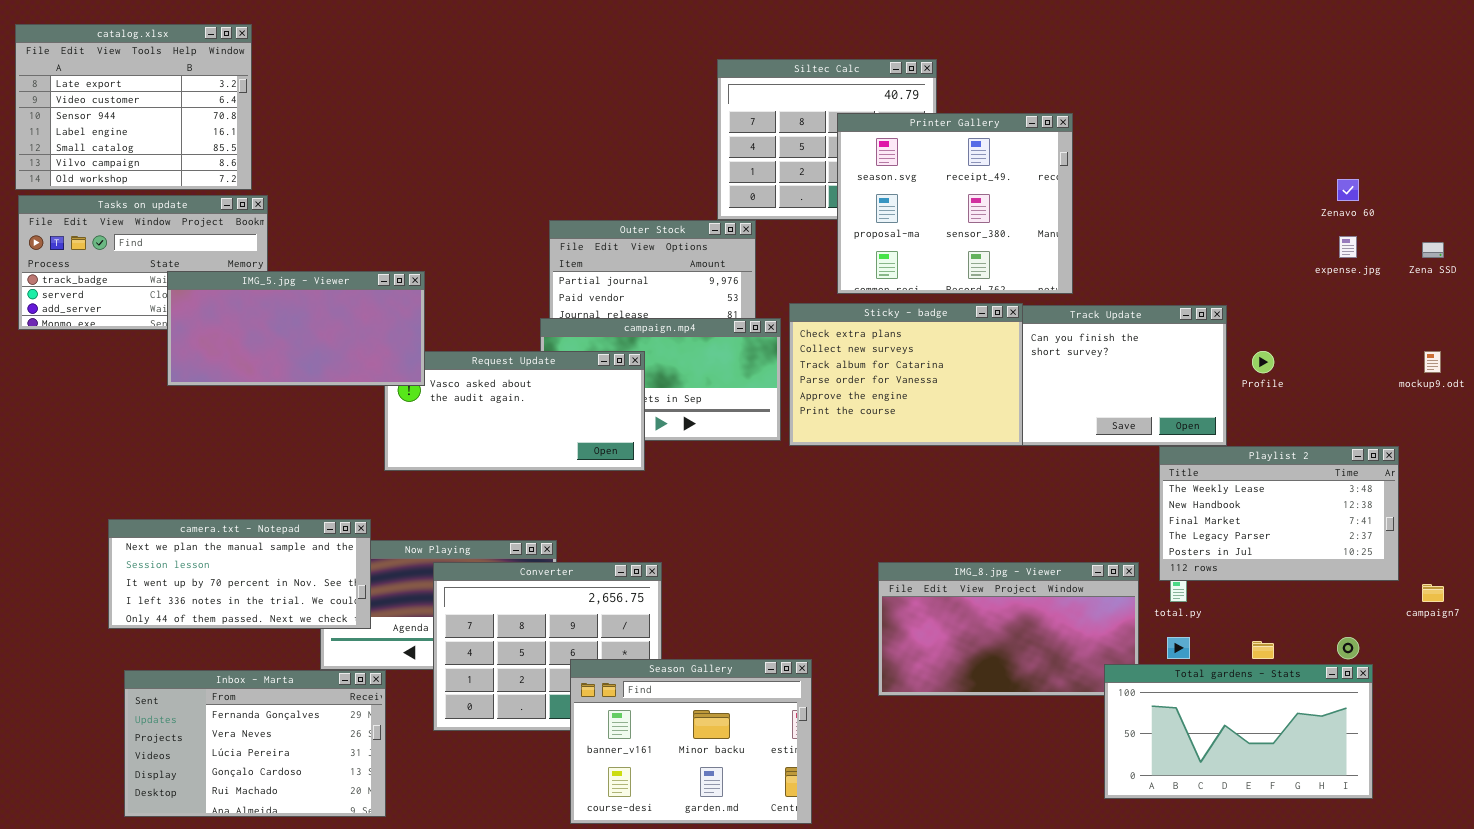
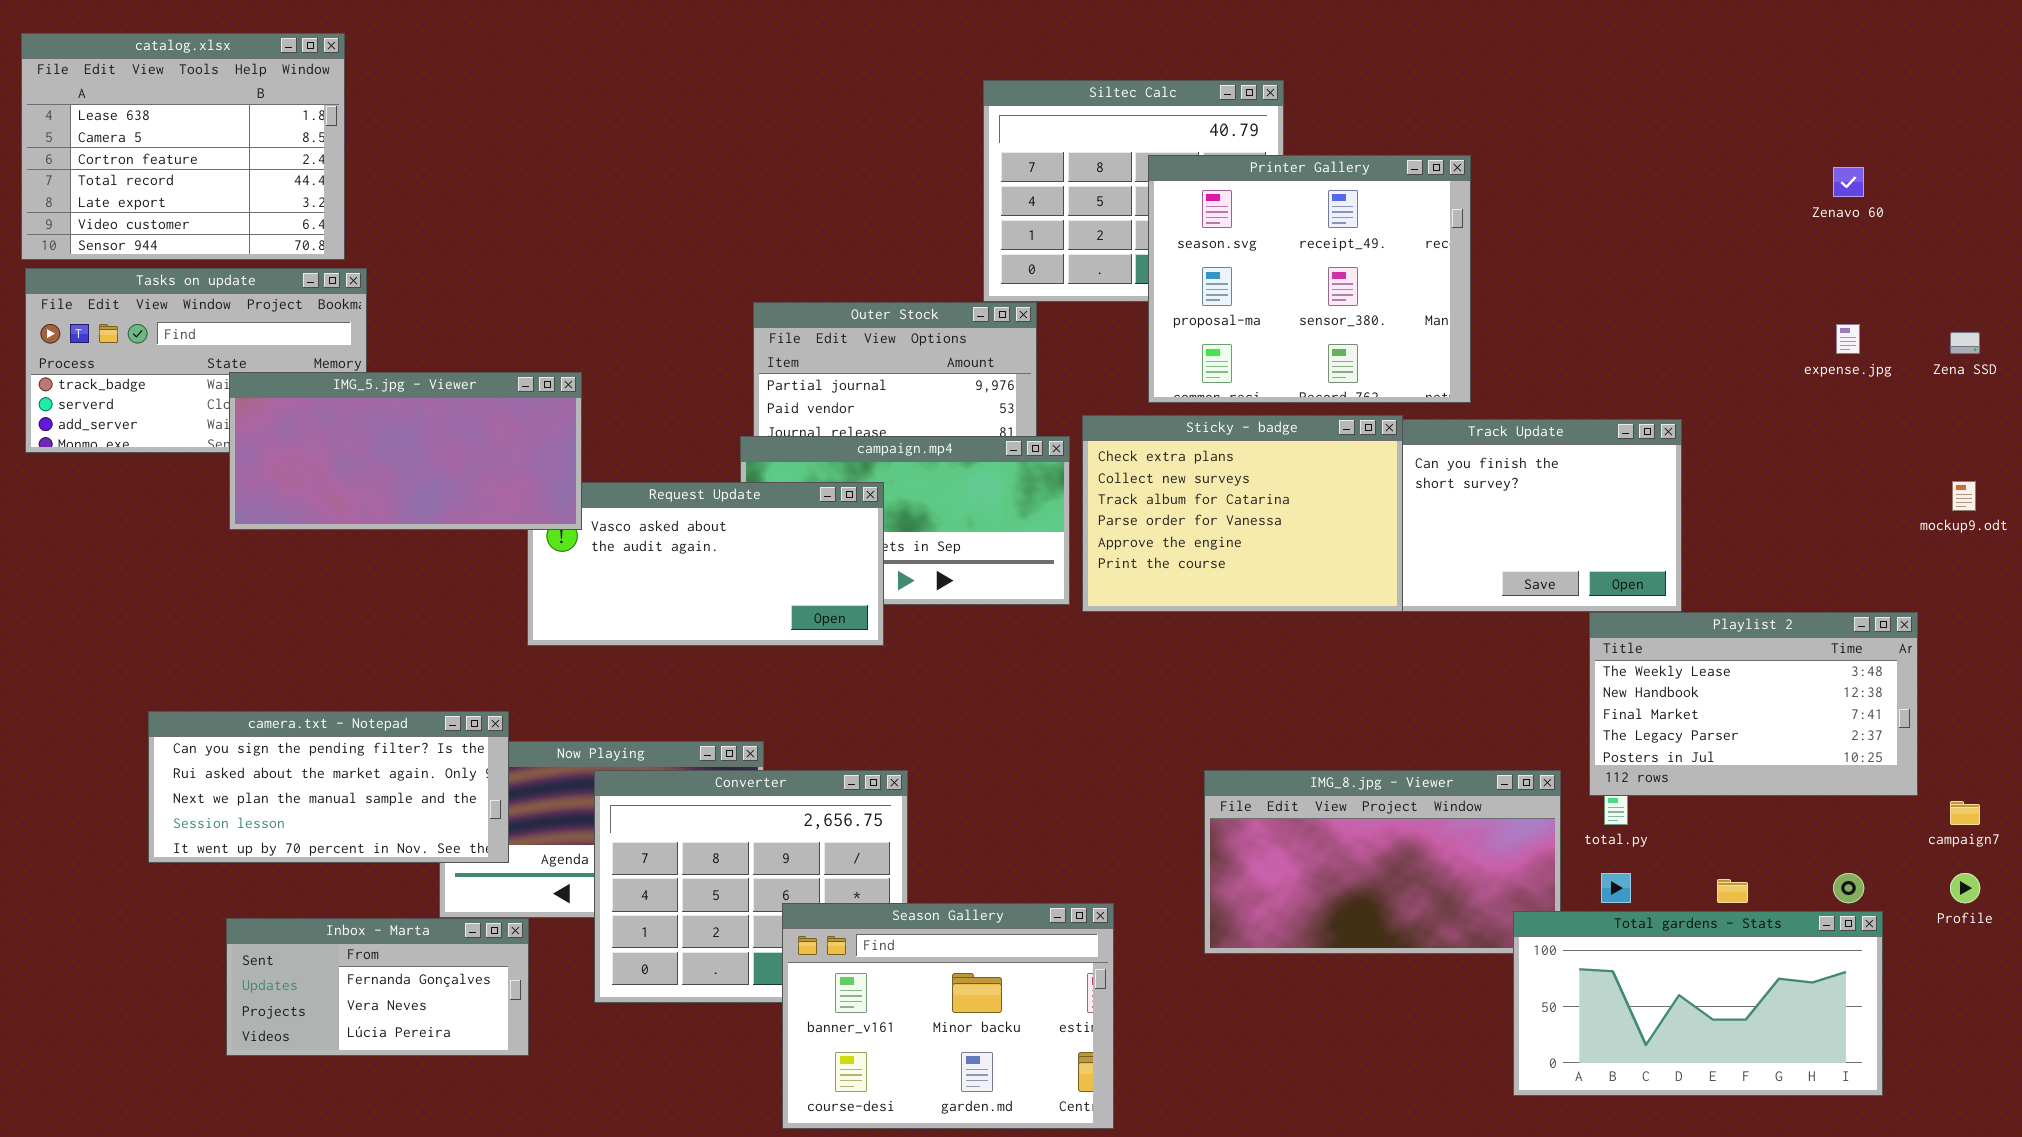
catalog.xlsx: [15,24,252,190] -> [21,33,345,260], scrolled up 4 rows
Zenavo 60: [1337,179,1359,201] -> [1833,167,1864,197], moved
Profile: [1252,351,1274,373] -> [1950,873,1980,903], moved
camera.txt - Notepad: [108,519,371,629] -> [148,711,509,863], scrolled up 2 rows
Inbox - Marta: [124,670,386,817] -> [226,918,529,1056], resized

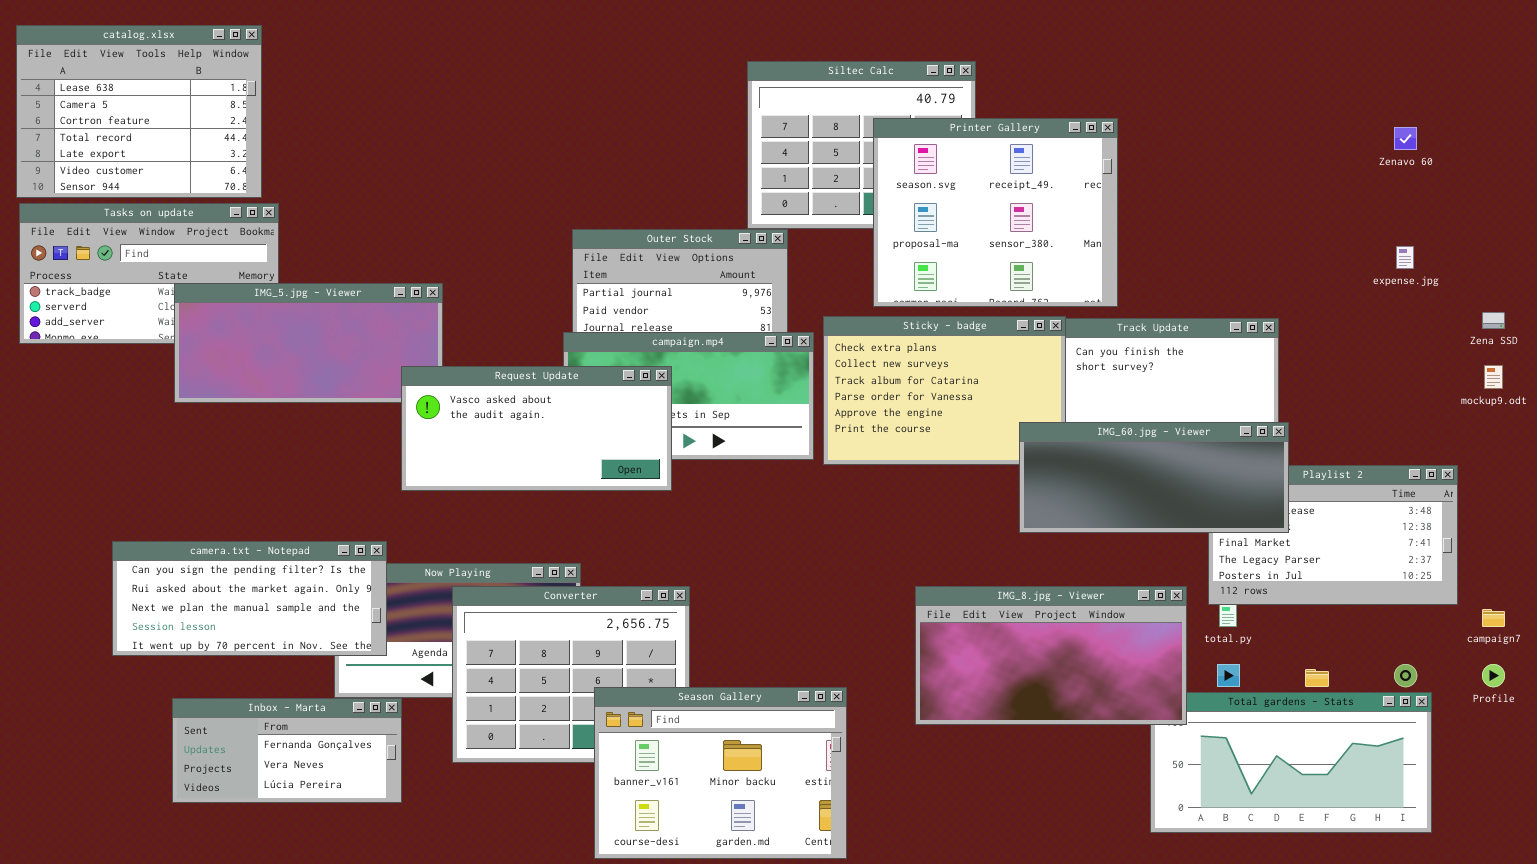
Zena SSD: [1950,332,1980,354] -> [1482,312,1505,329], moved
Request Update: [527,482,884,646] -> [401,366,672,491], raised
IMG_60.jpg - Viewer: none -> [1019,422,1289,533], opened
IMG_8.jpg - Viewer: [1204,770,1561,954] -> [915,586,1187,725], raised

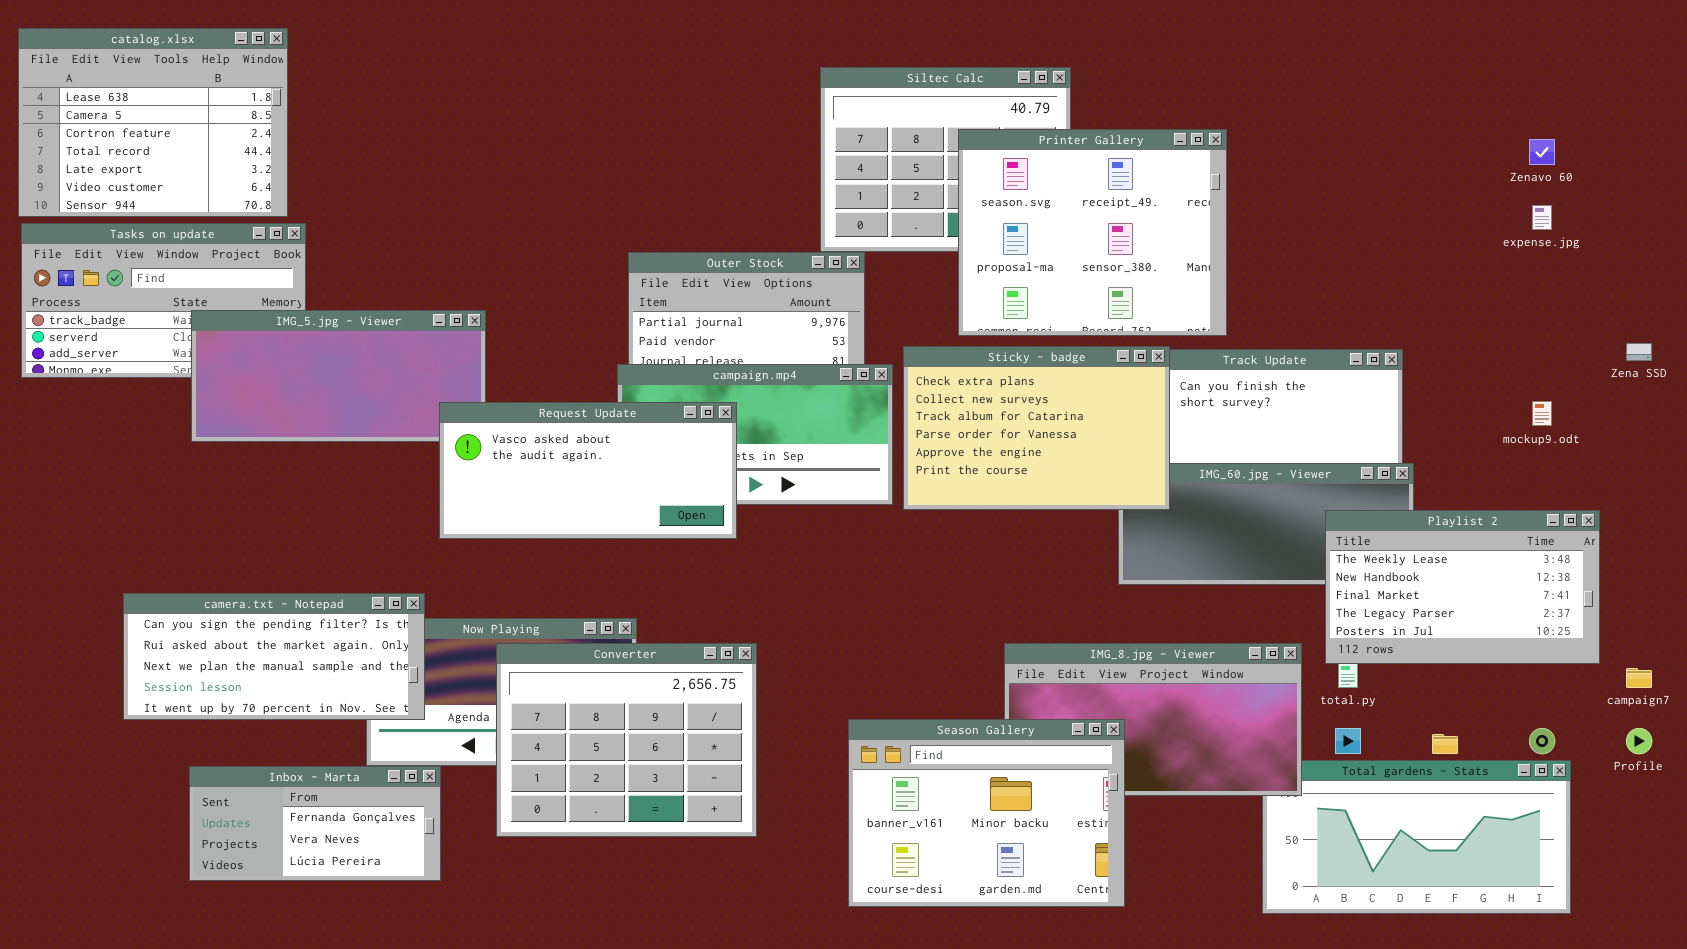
expense.jpg: [1396,246,1414,269] -> [1532,205,1552,230], moved
Sticky - badge: [823,316,1066,465] -> [903,346,1170,510], raised
mockup9.odt: [1484,365,1503,389] -> [1532,401,1552,426], moved
Playlist 2: [1208,465,1458,605] -> [1325,510,1600,664], raised
Season Gallery: [594,687,847,859] -> [848,719,1125,907], moved

